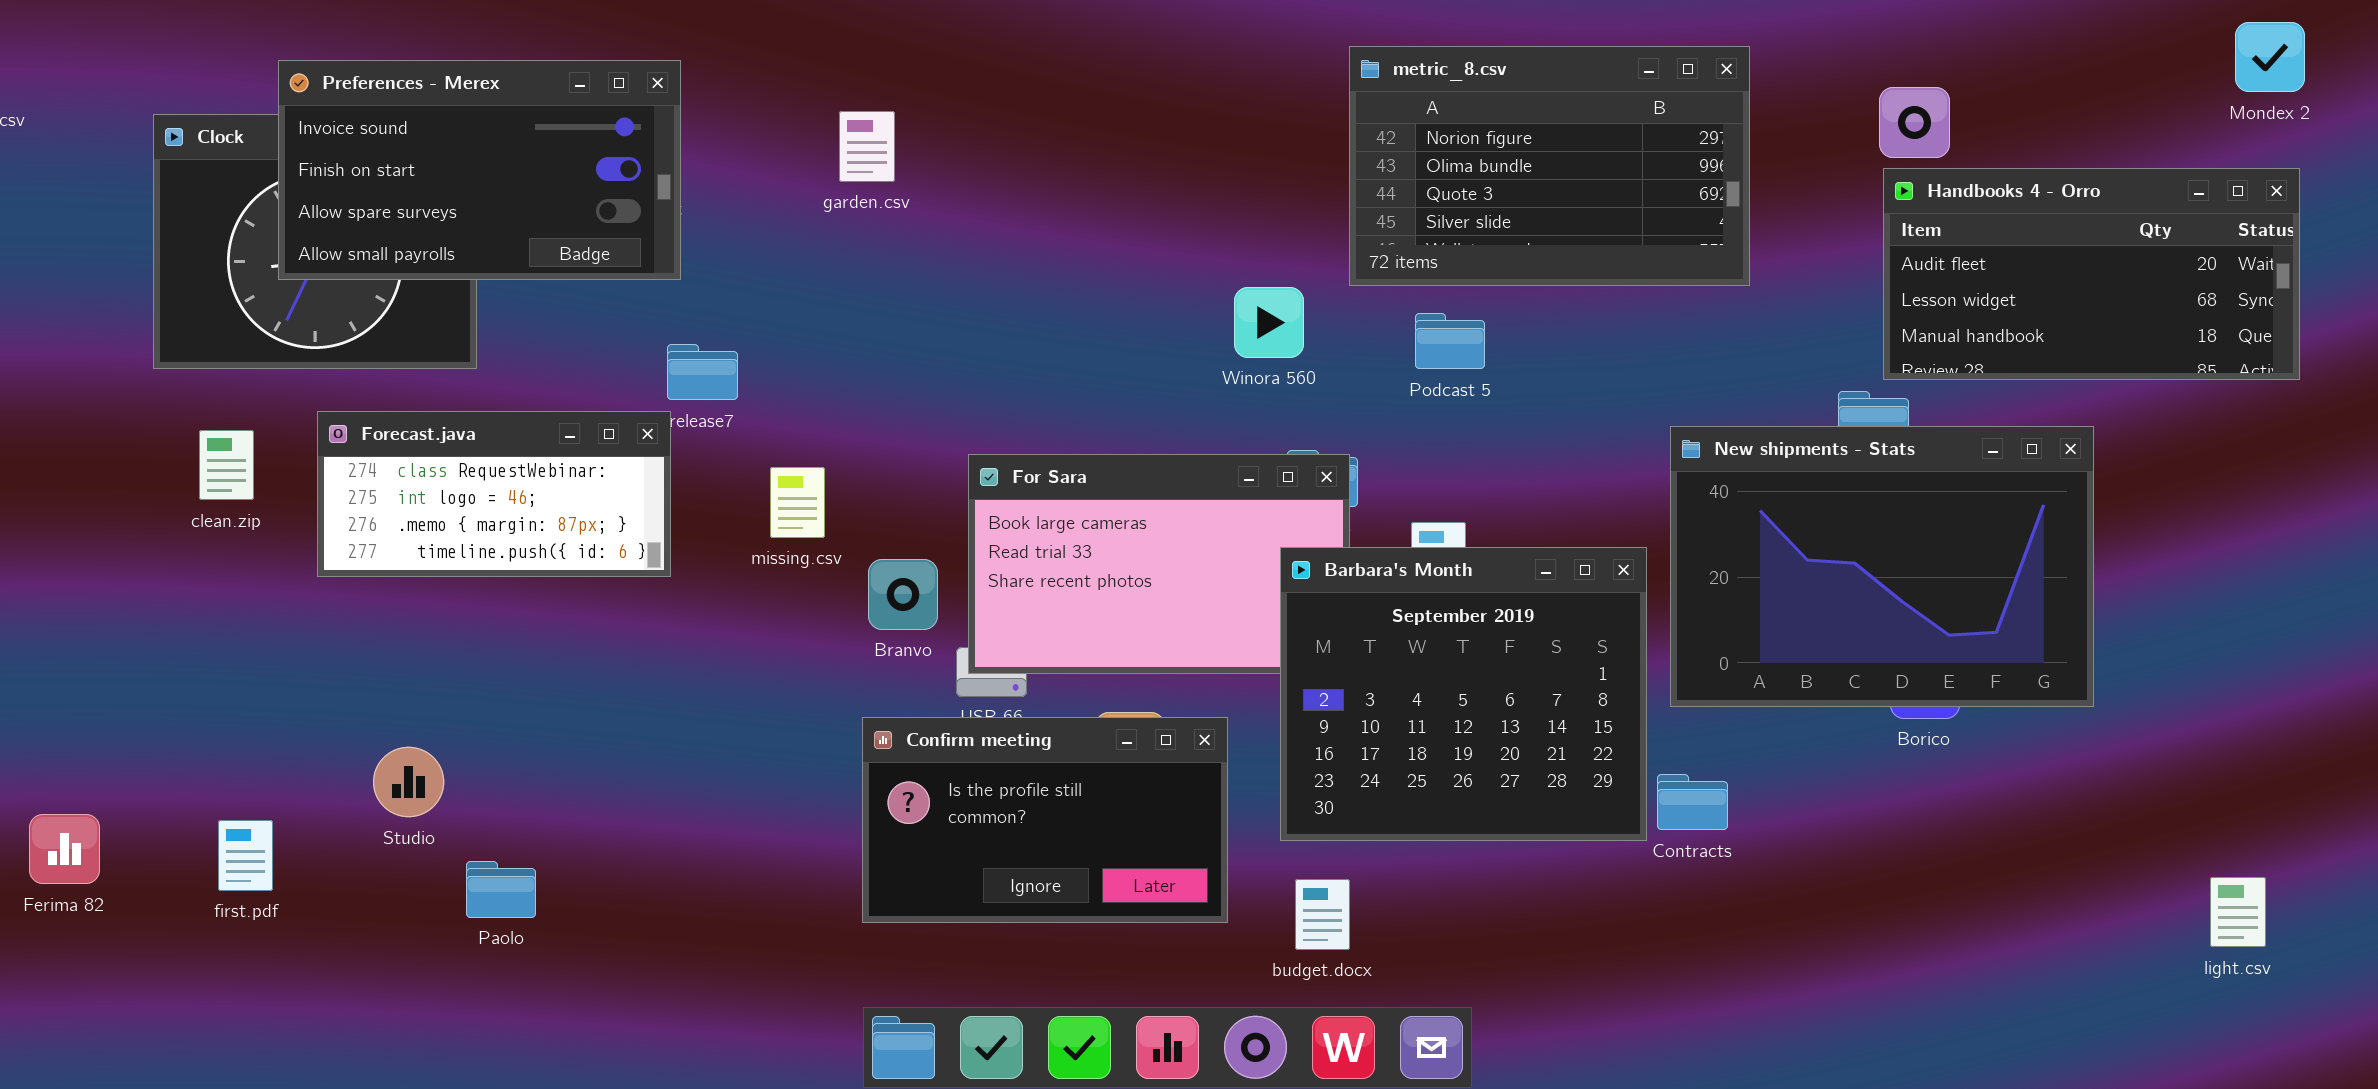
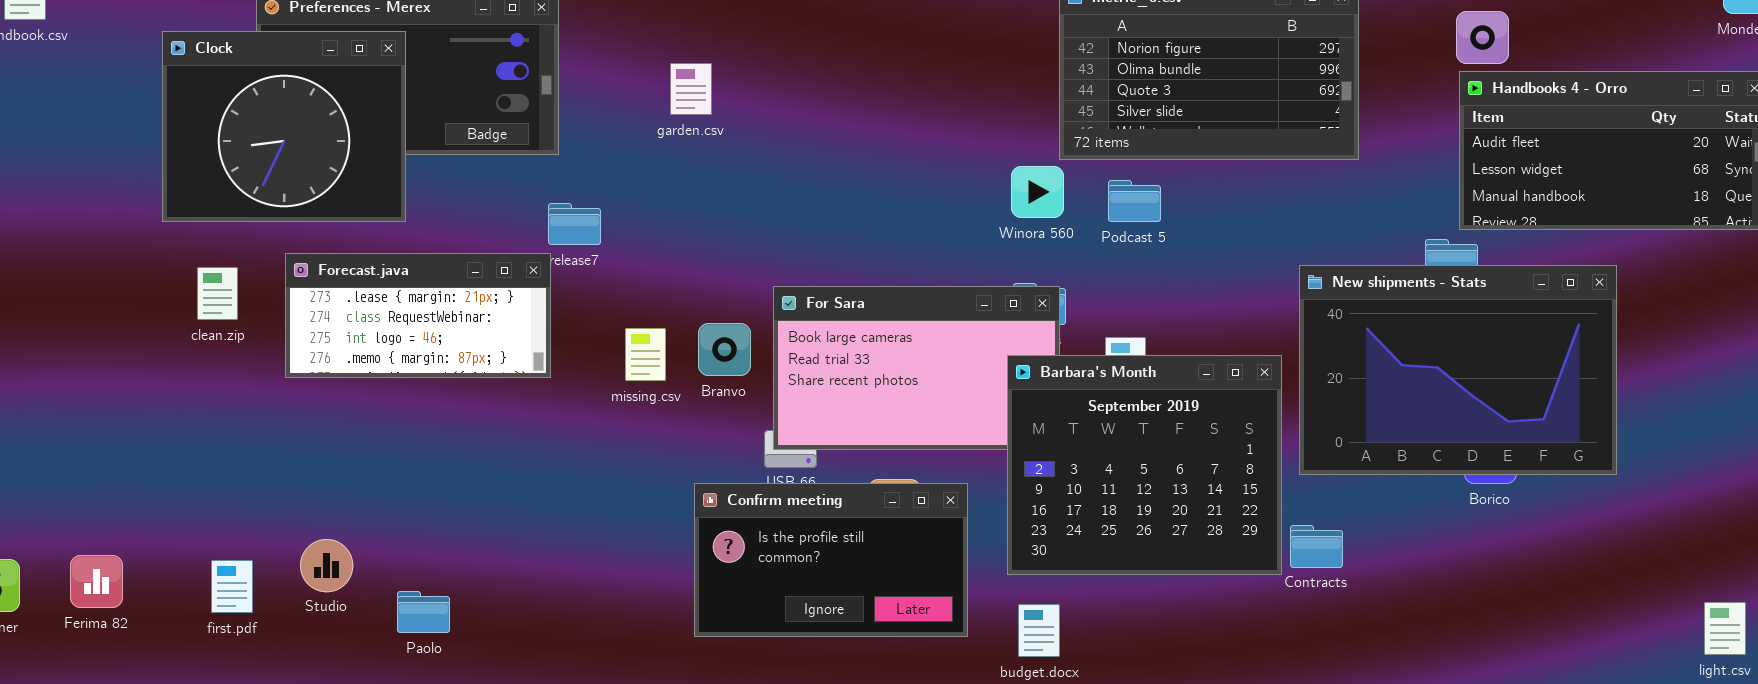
garden.csv: [839,111,895,182] -> [670,63,712,115], moved
Clock: [153,114,477,369] -> [162,31,406,222], raised
Winora 560: [1234,287,1304,358] -> [1011,166,1064,218], moved
Forecast.java: [317,411,671,577] -> [285,253,551,378], scrolled up 1 row
missing.csv: [770,467,825,538] -> [625,328,666,381], moved
Branvo: [868,559,938,630] -> [698,323,751,376], moved
Studio: [373,747,444,817] -> [300,539,353,592], moved

